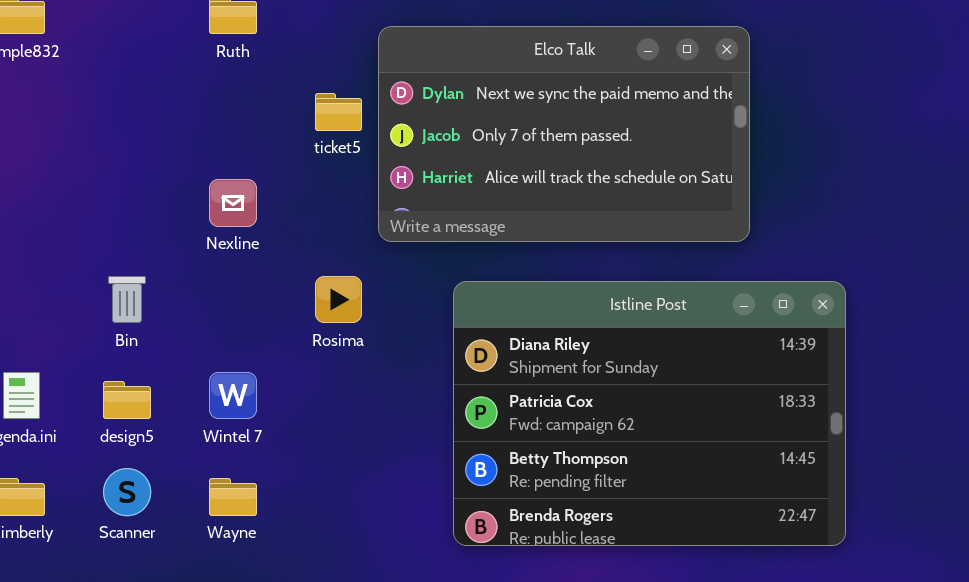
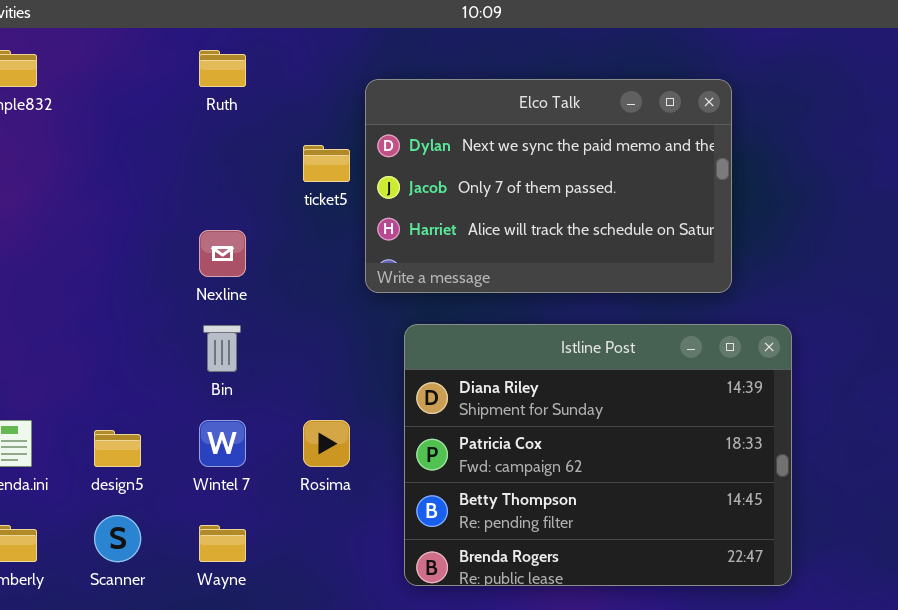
Bin: [108,276,146,323] -> [203,325,241,372], moved
Rosima: [315,276,362,323] -> [303,420,350,467], moved
Istline Post: [453,281,846,546] -> [404,324,792,586], moved

